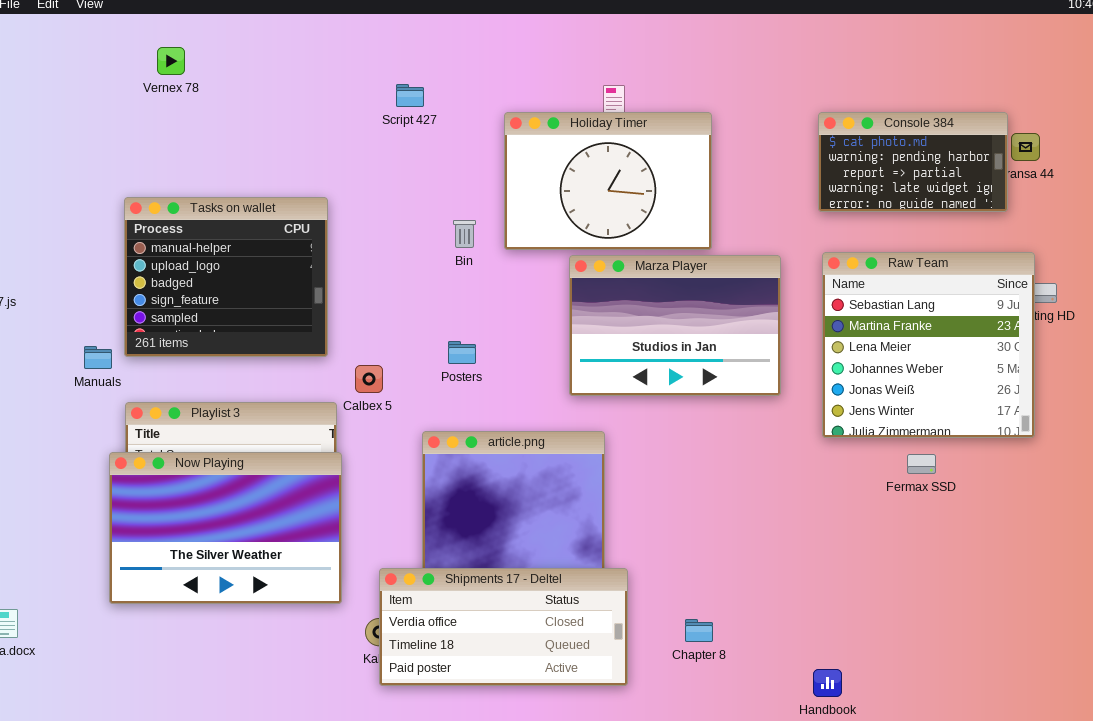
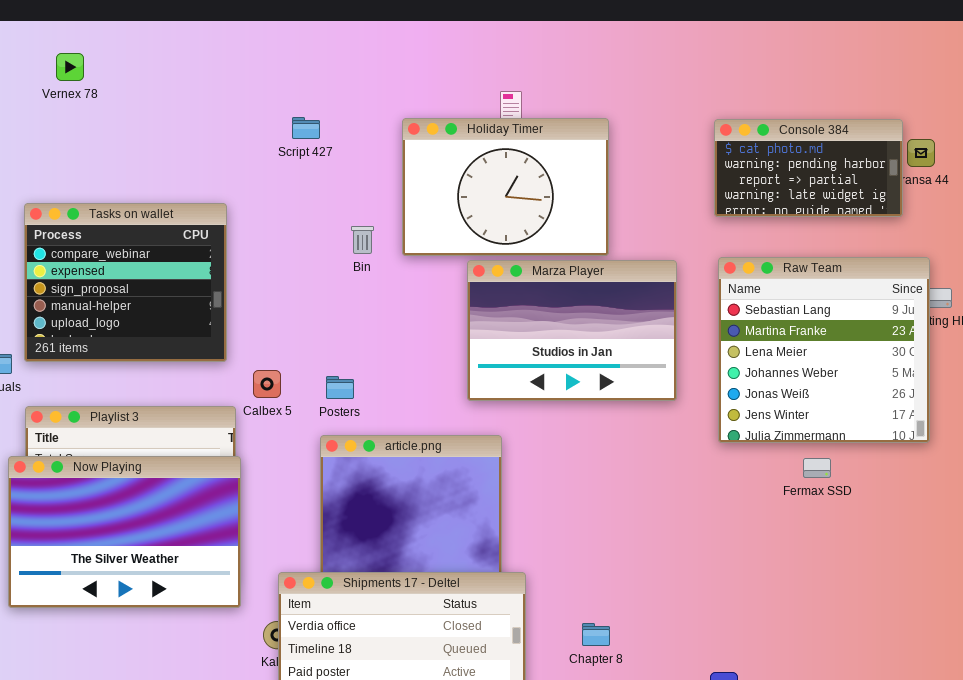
Script 427: [396,84,424,107] -> [292,117,320,139], moved
Tasks on wallet: [124,197,328,357] -> [24,203,227,362], scrolled up 3 rows
Posters: [448,341,476,364] -> [326,376,354,399], moved

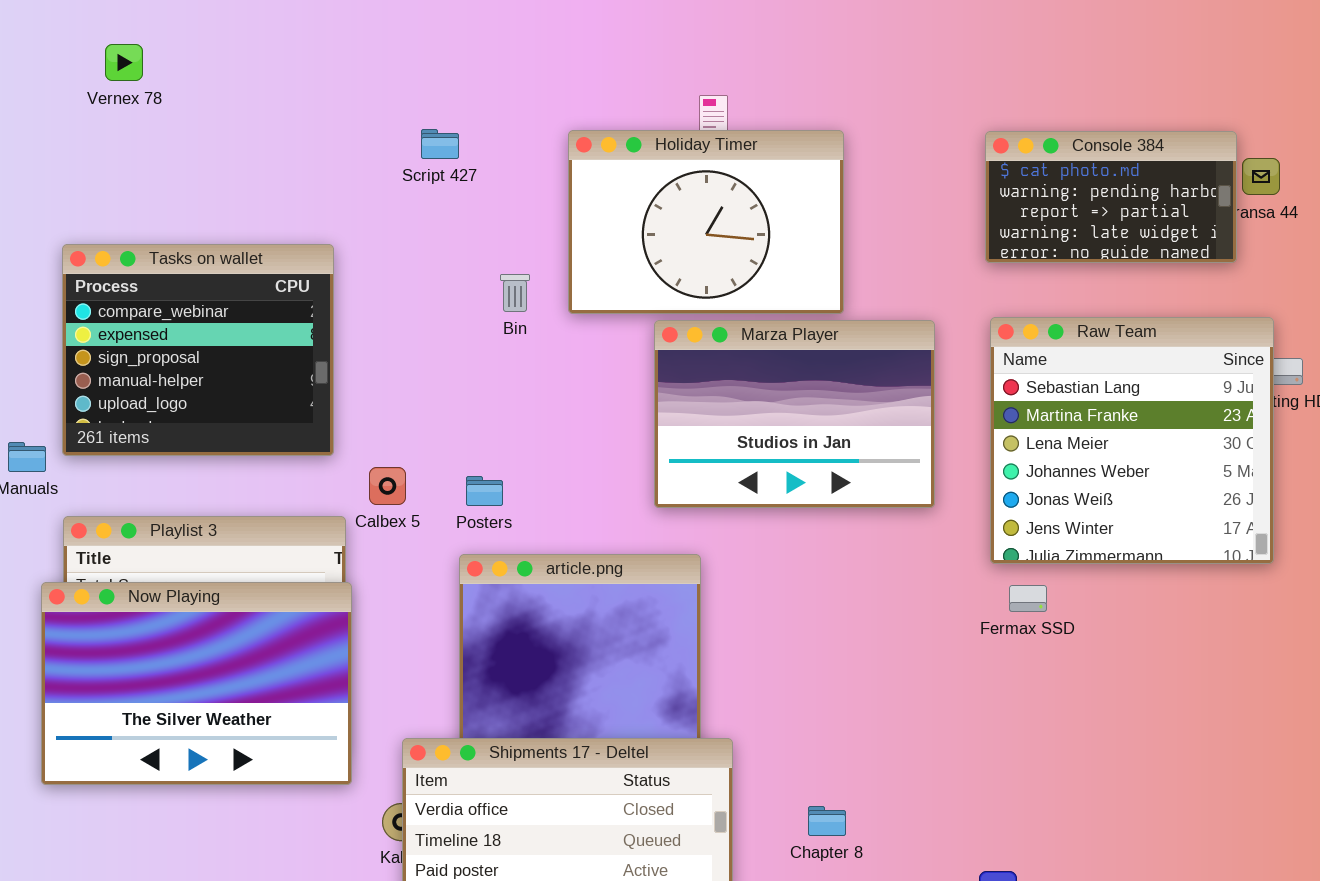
Fermax SSD: [803,458,831,478] -> [1009,585,1047,612], moved

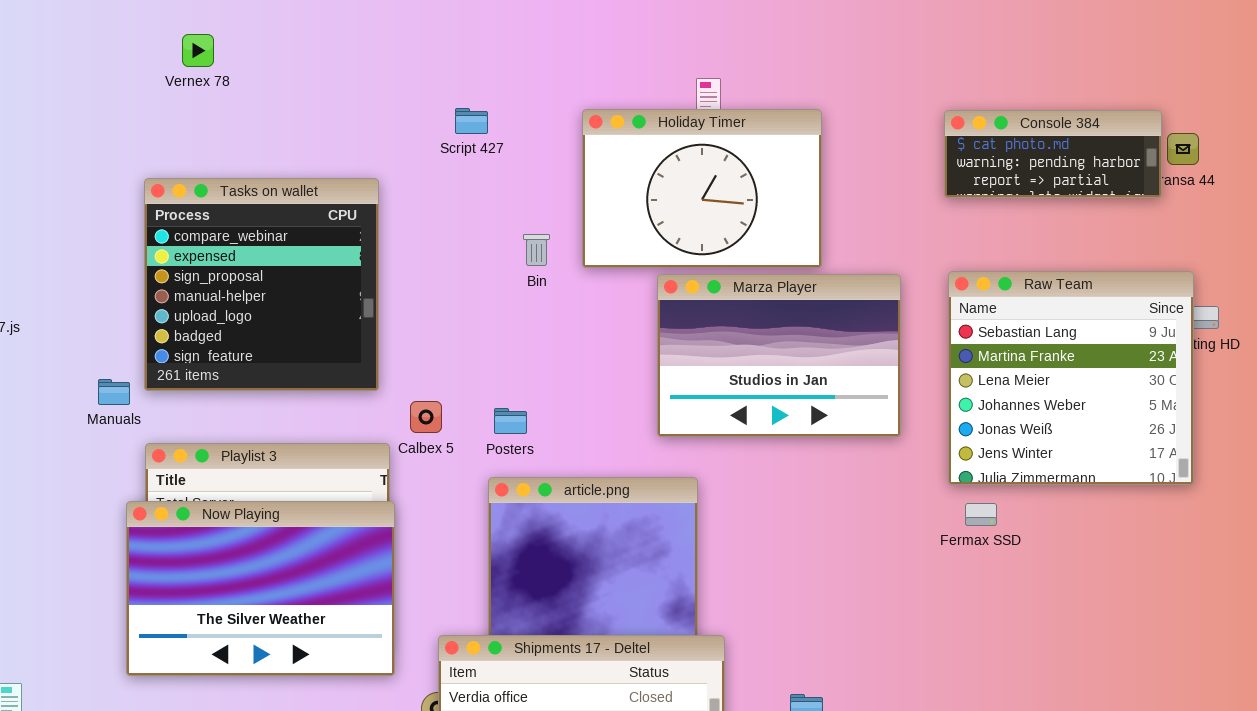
Console 384: [985,131,1237,263] -> [944,110,1162,198], resized
Tasks on wallet: [62,244,334,456] -> [144,178,379,391], resized

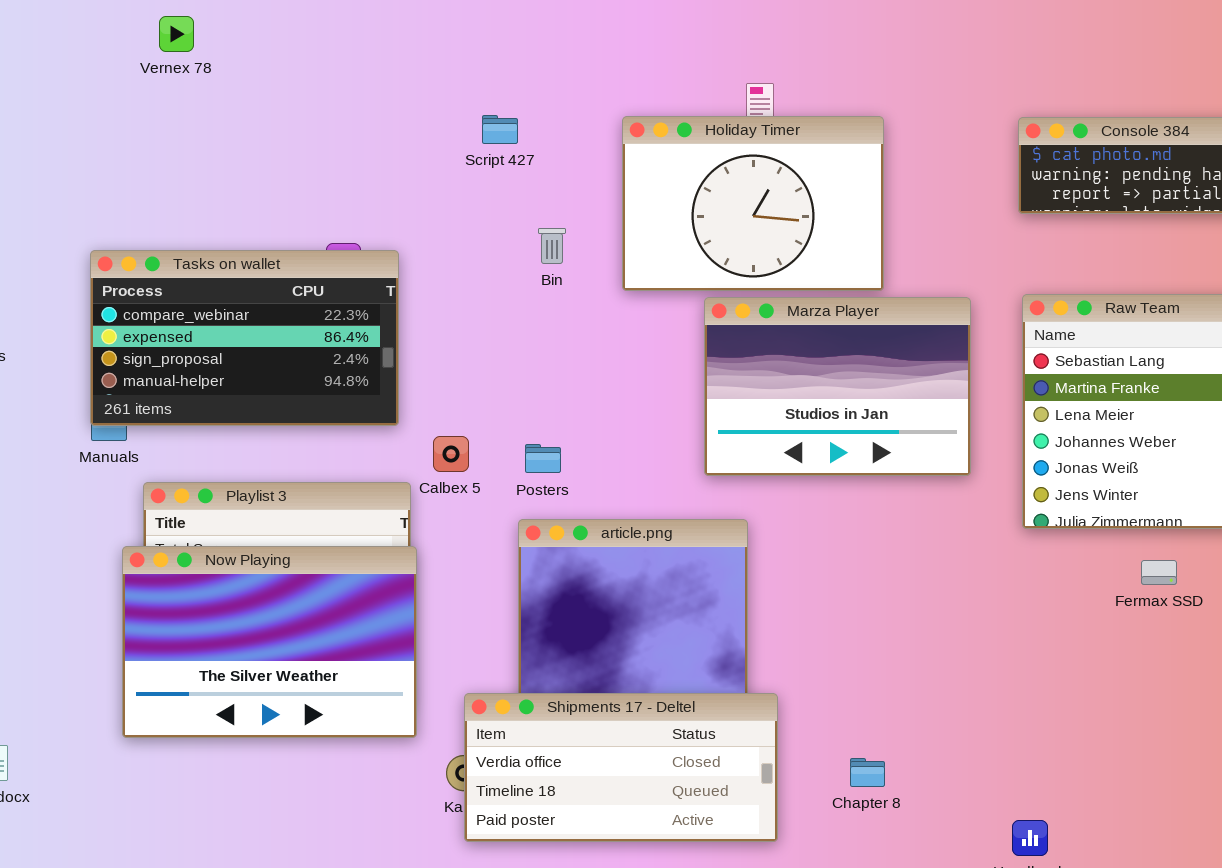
Vernex 78: [182,34,214,67] -> [159,16,194,52], moved
Tasks on wallet: [144,178,379,391] -> [90,250,399,426], resized
Bin: [523,234,550,266] -> [538,228,566,264], moved
Fermax SSD: [965,503,997,526] -> [1141,560,1177,585], moved

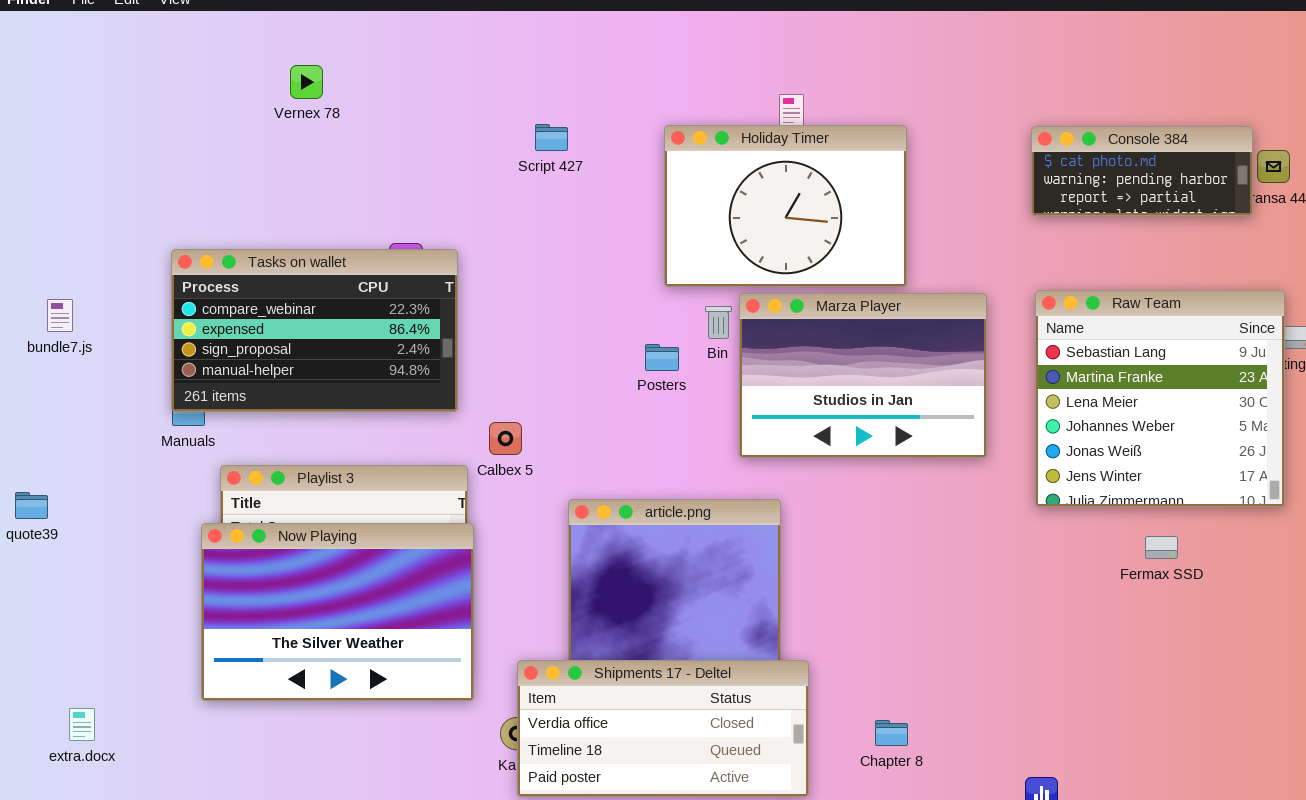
Vernex 78: [159,16,194,52] -> [290,65,323,99], moved
Bin: [538,228,566,264] -> [705,306,732,339], moved
Posters: [525,444,561,473] -> [645,344,679,371], moved

